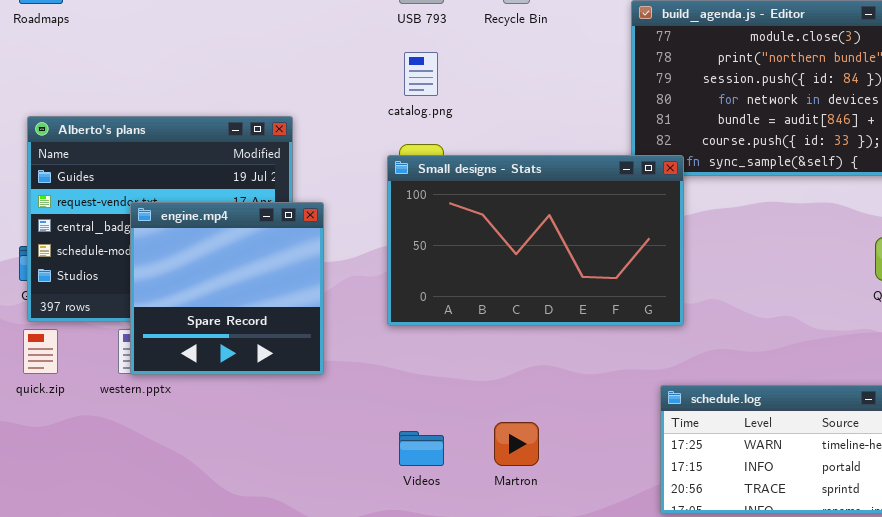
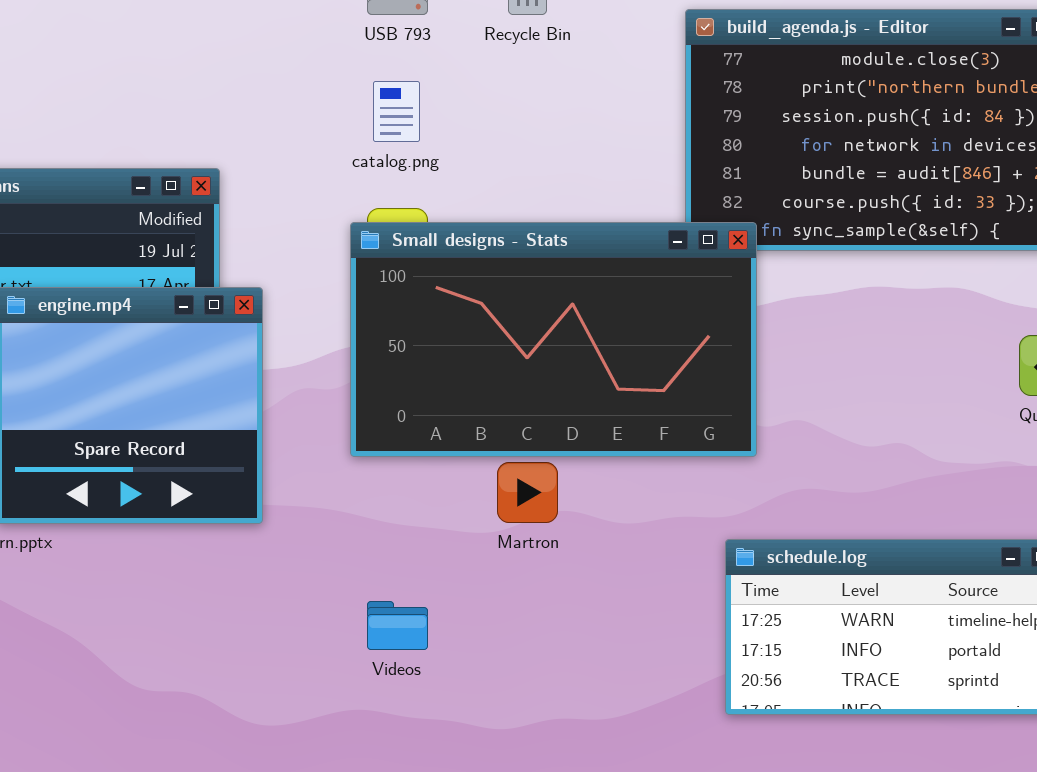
Martron: [494,422,539,466] -> [497,462,558,523], moved

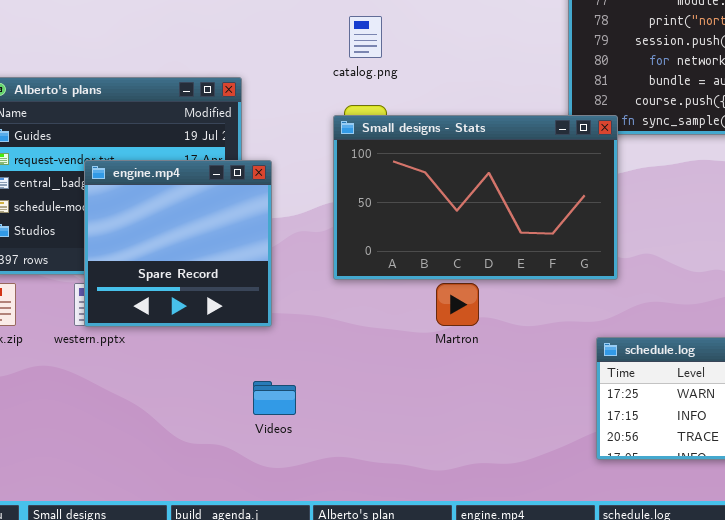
Videos: [367,601,428,650] -> [253,381,296,415], moved

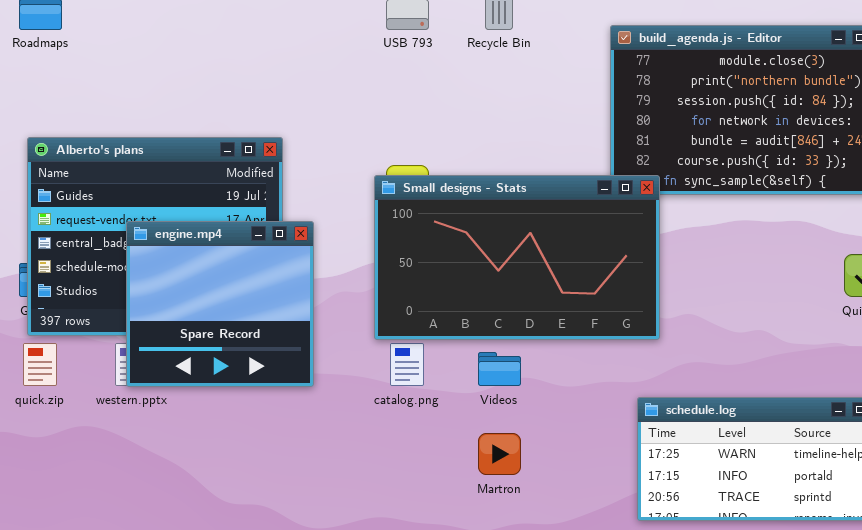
catalog.png: [349,16,382,58] -> [390,343,424,386], moved
Martron: [436,283,479,326] -> [478,433,521,475], moved
Videos: [253,381,296,415] -> [478,352,521,386], moved

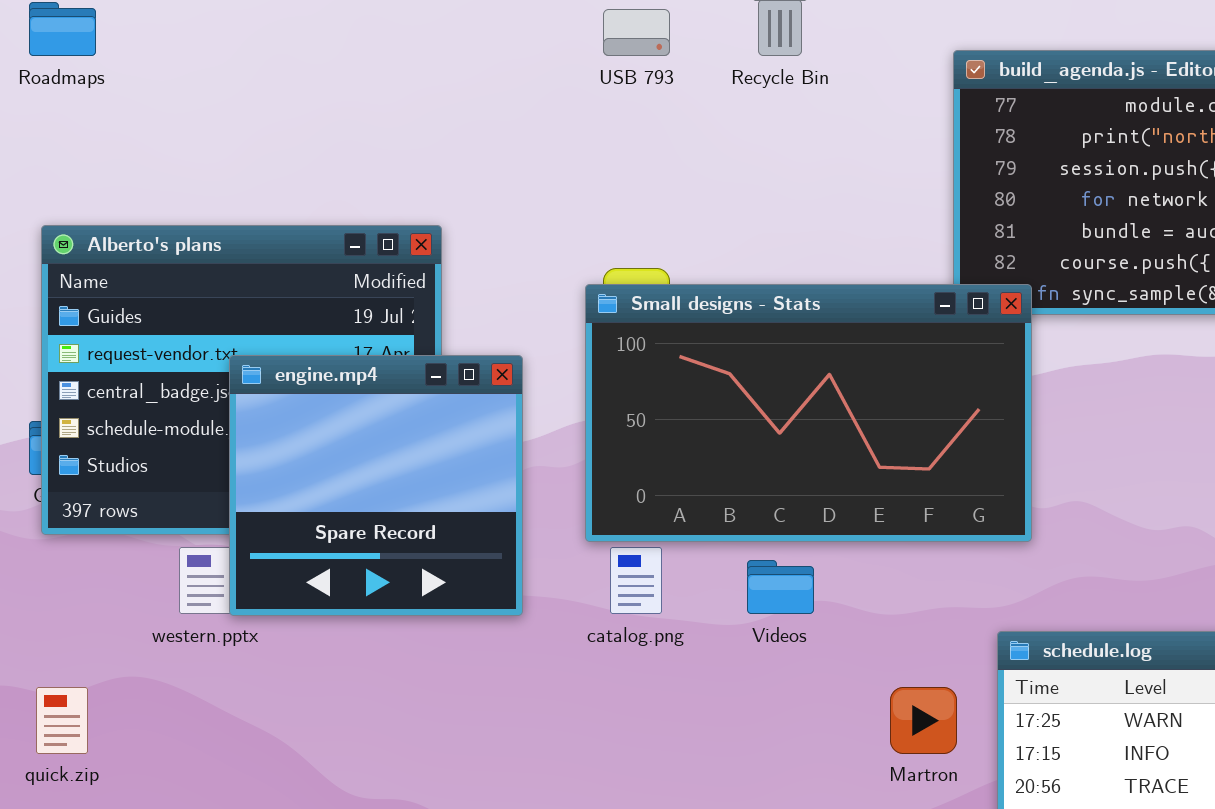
engine.mp4: [126,221,314,387] -> [229,355,523,616], moved
quick.zip: [23,343,57,386] -> [36,687,88,754], moved
Martron: [478,433,521,475] -> [890,687,957,754], moved

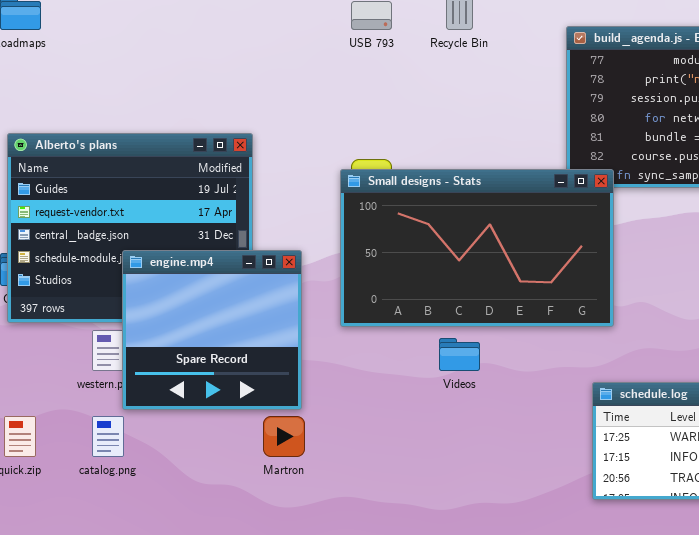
engine.mp4: [229,355,523,616] -> [122,250,302,410], moved
catalog.png: [610,547,662,614] -> [92,416,124,457], moved
Martron: [890,687,957,754] -> [263,416,305,457], moved

